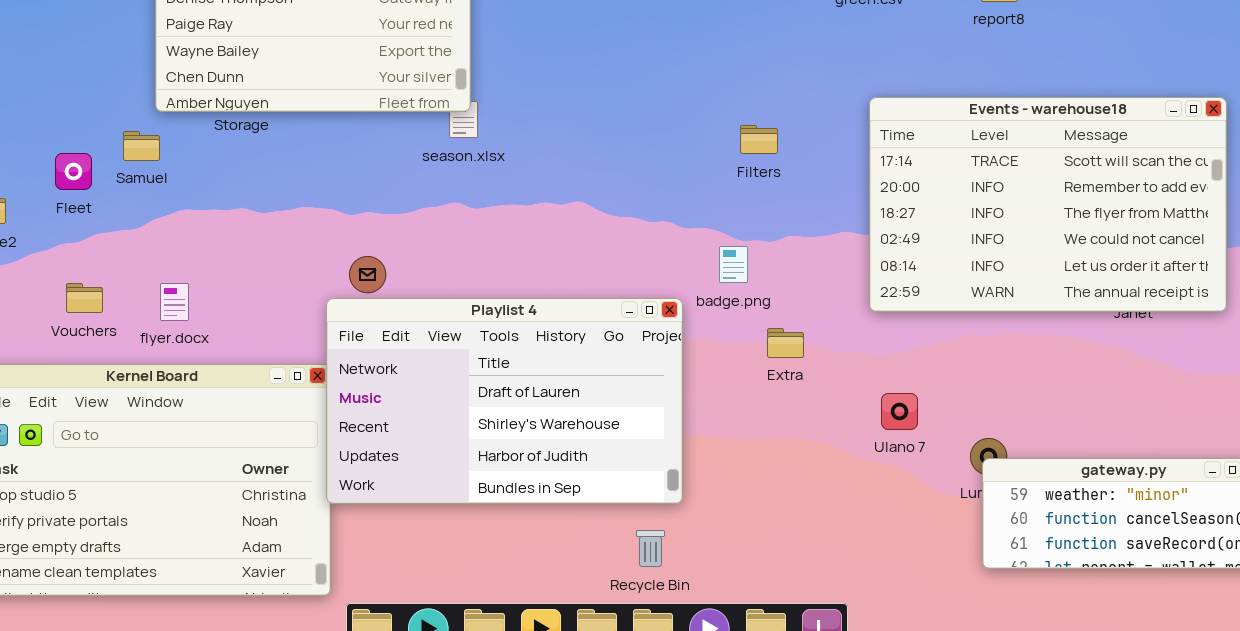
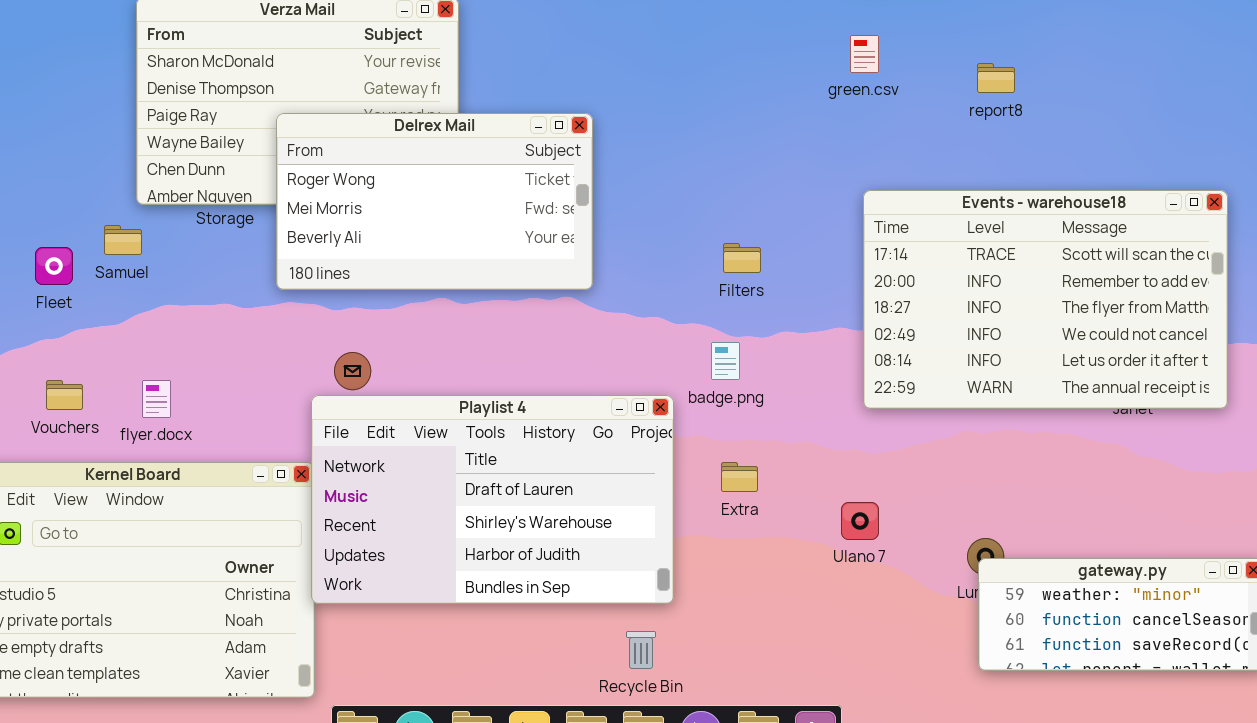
Delrex Mail: none -> [276,113,593,290], opened
Filters: [740,125,778,154] -> [723,243,761,273], moved
Extra: [767,328,804,358] -> [721,462,758,492], moved
Ulano 7: [881,393,918,430] -> [841,502,879,540], moved

